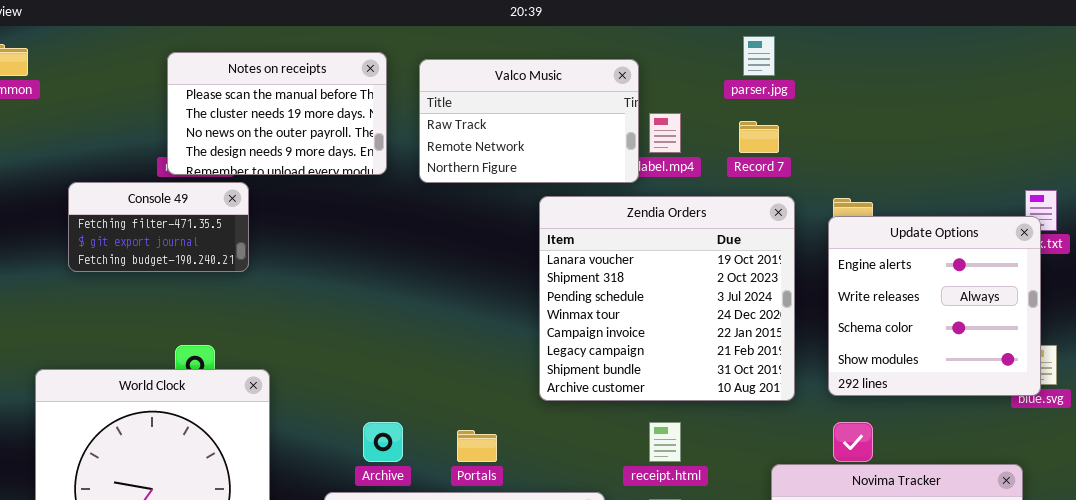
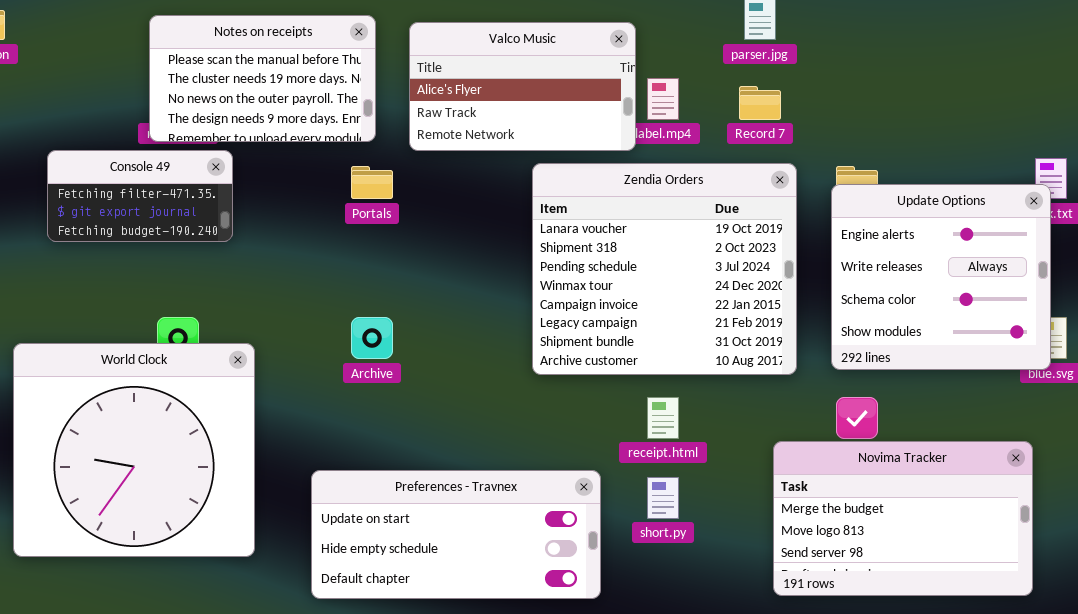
Valco Music: [419,59,639,183] -> [409,22,636,151], scrolled up 1 row
Archive: [363,422,403,462] -> [351,317,393,359], moved
Portals: [457,430,497,462] -> [351,166,393,199], moved

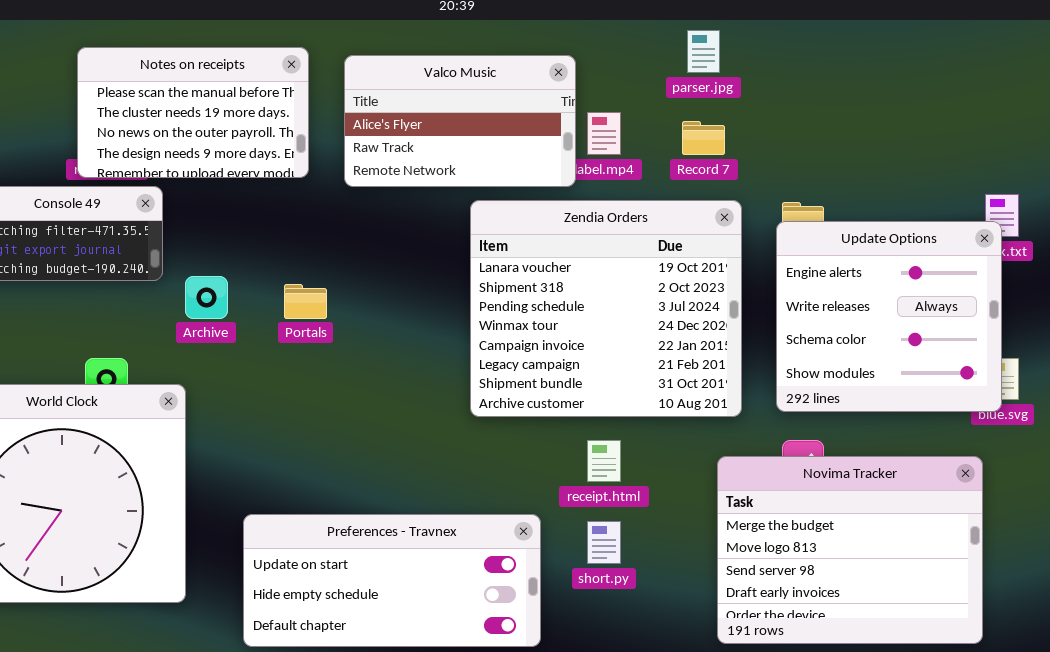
Portals: [351,166,393,199] -> [284,284,327,319], moved
Archive: [351,317,393,359] -> [185,276,228,319], moved
Novima Tracker: [773,441,1033,596] -> [717,456,983,644], resized

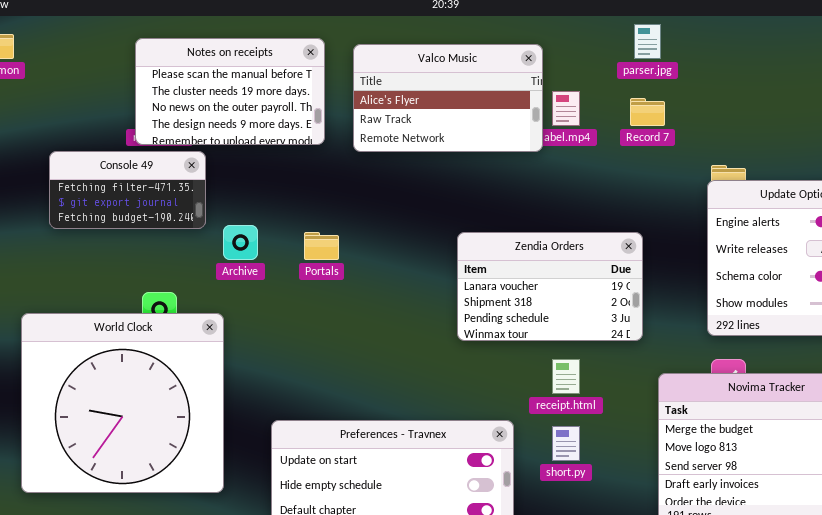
Zendia Orders: [470,200,742,417] -> [457,232,643,341], resized

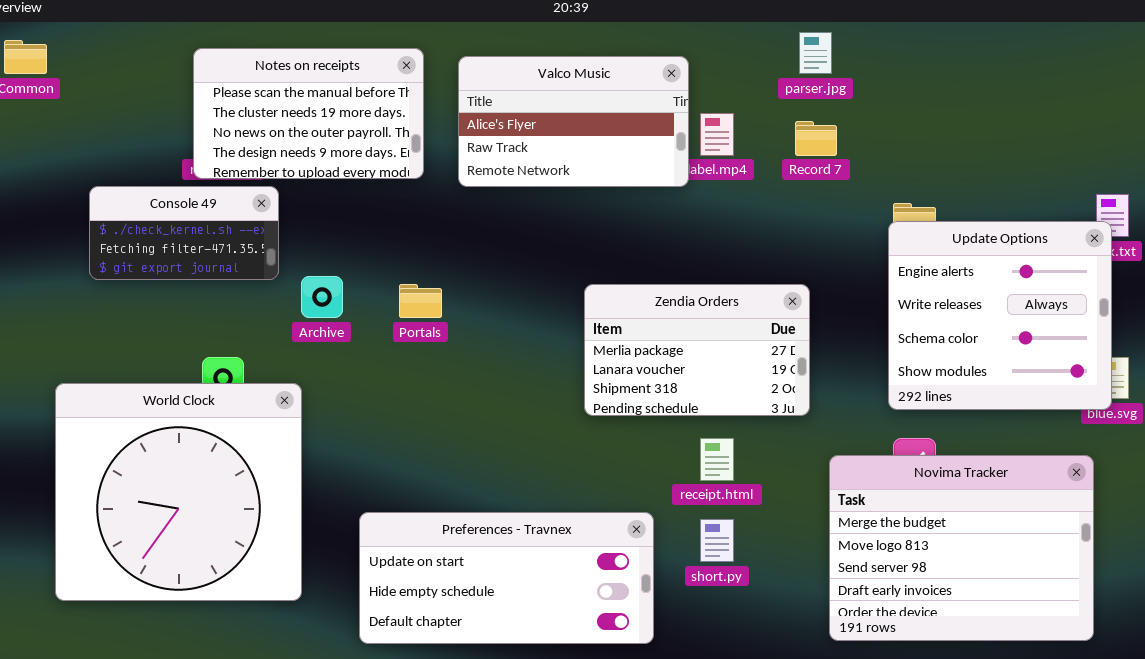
Console 49: [49,151,206,229] -> [89,186,279,280], scrolled up 1 row
Zendia Orders: [457,232,643,341] -> [584,284,810,416], scrolled up 1 row

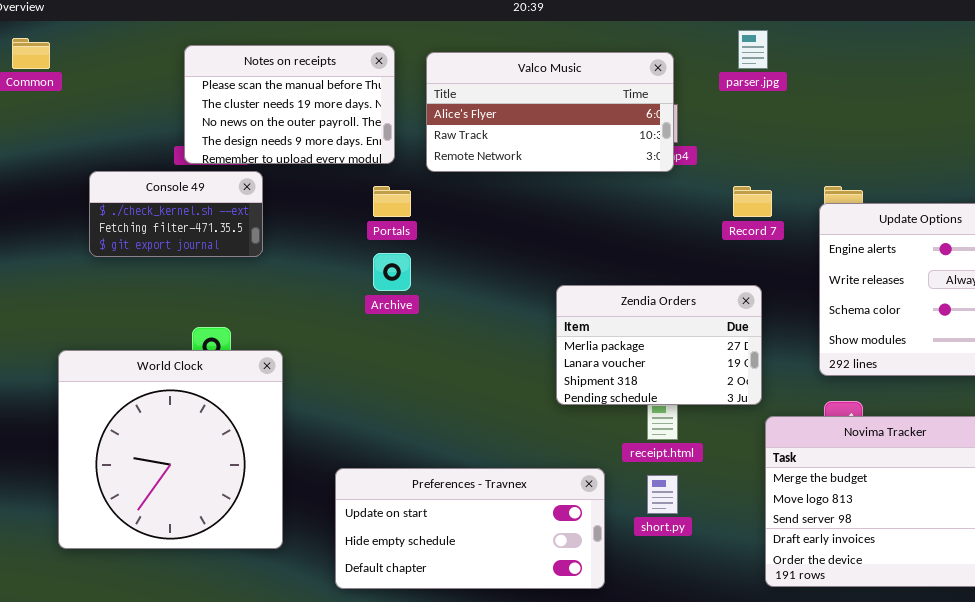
Valco Music: [458,56,689,187] -> [426,52,674,172], resized
Record 7: [795,121,837,156] -> [733,186,772,217], moved
Archive: [301,276,343,318] -> [373,253,411,291], moved
Portals: [399,284,442,318] -> [373,186,411,217], moved
Zendia Orders: [584,284,810,416] -> [556,285,762,405], moved

